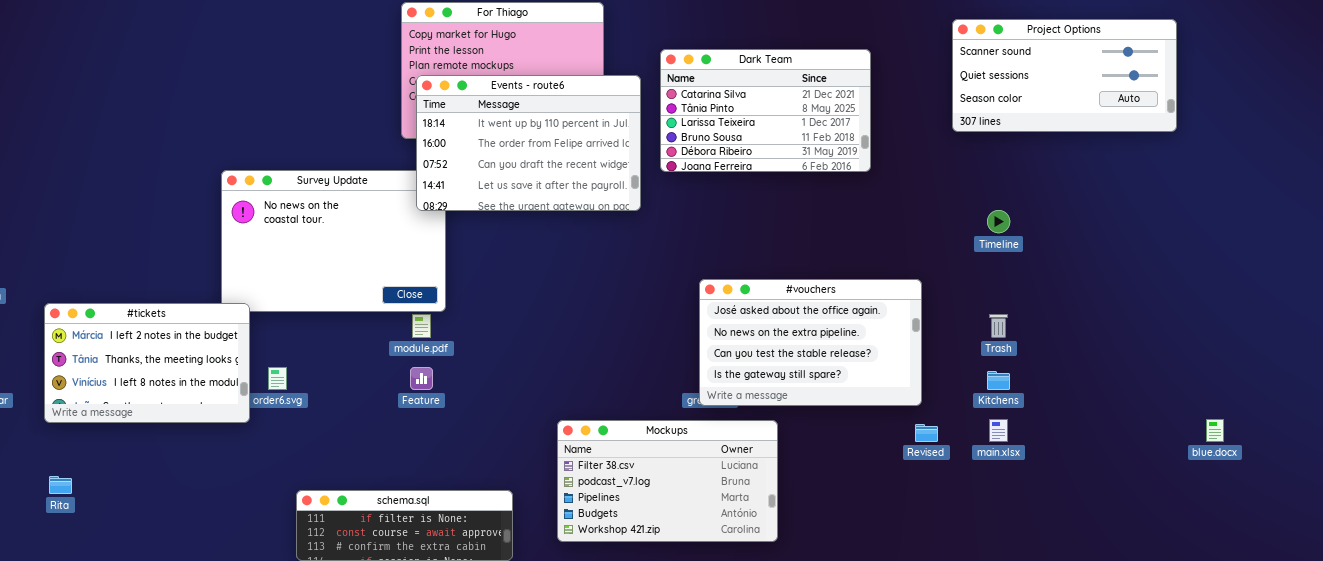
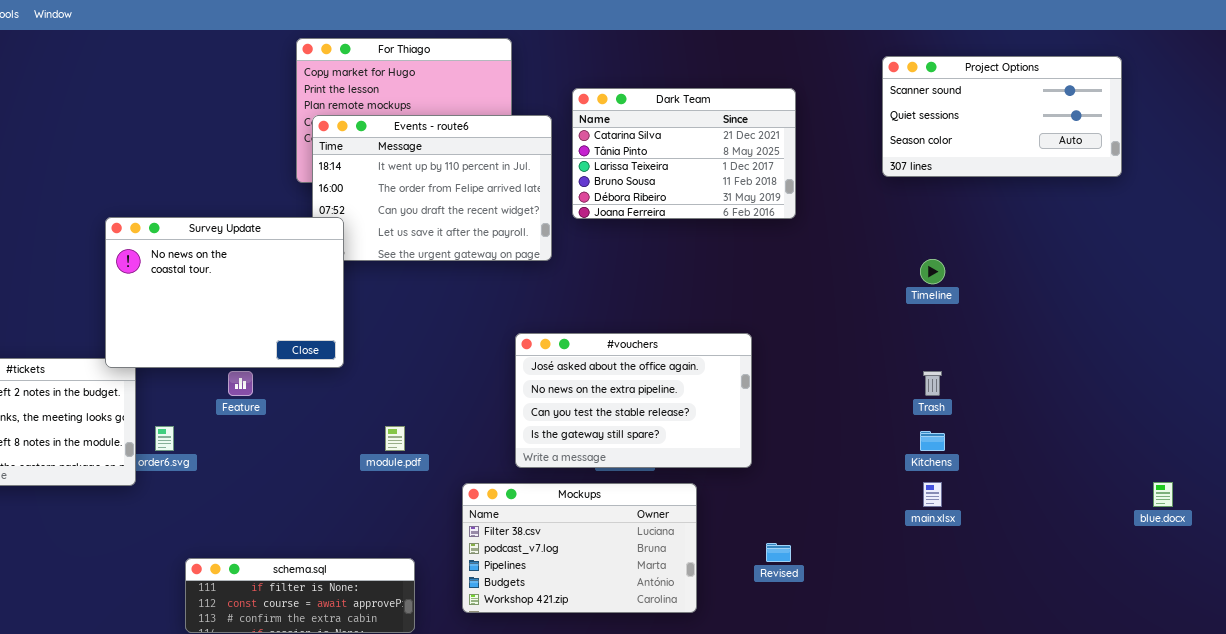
Survey Update: [221,170,446,312] -> [105,217,344,368], raised
#vouchers: [699,279,922,406] -> [515,333,752,468], moved
module.pdf: [412,314,431,338] -> [385,426,405,451], moved
Feature: [410,367,433,390] -> [228,371,253,396], moved
Revised: [915,424,938,442] -> [766,543,791,562], moved

